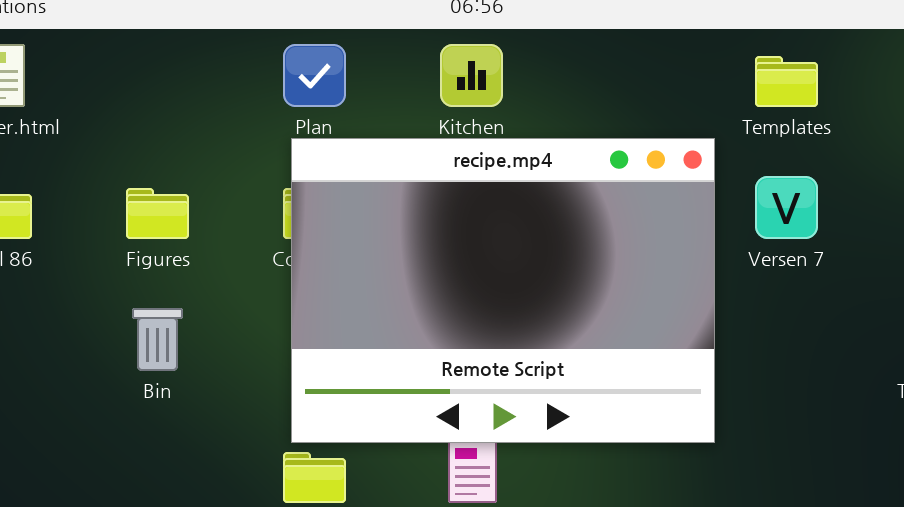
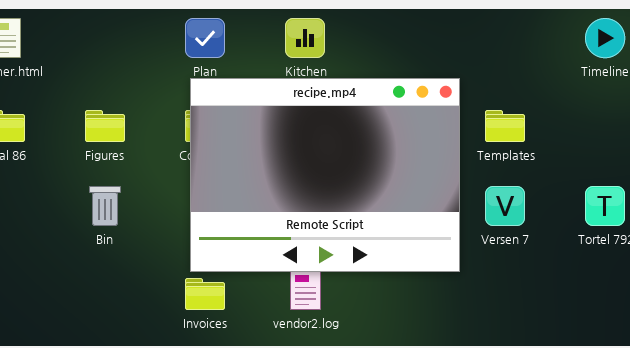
Templates: [755,56,818,107] -> [485,110,525,142], moved
Versen 7: [755,176,818,239] -> [485,186,525,226], moved

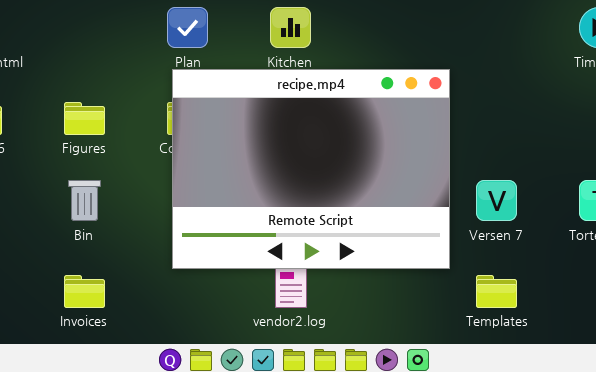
Templates: [485,110,525,142] -> [476,275,517,308], moved
Invoices: [185,278,225,310] -> [64,275,105,308], moved

